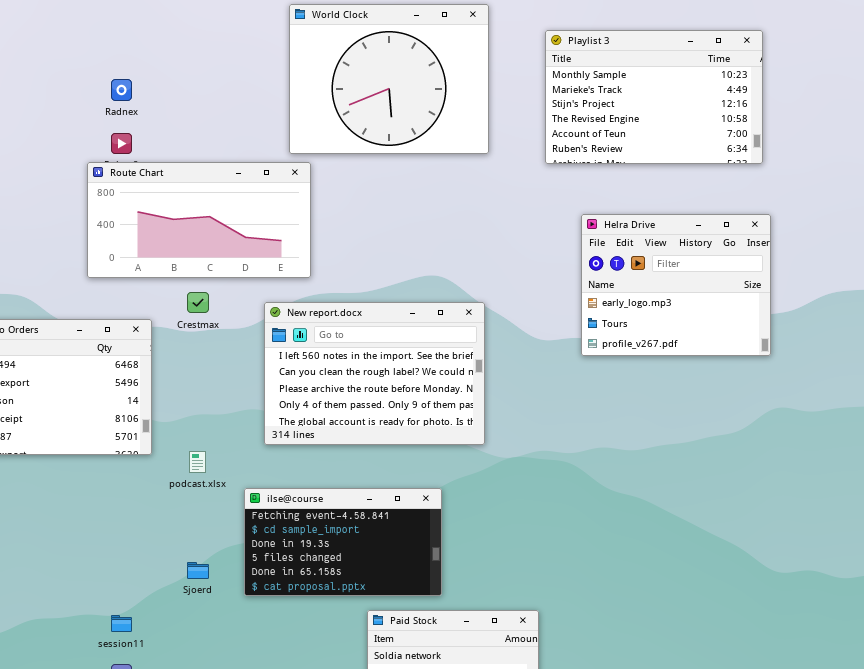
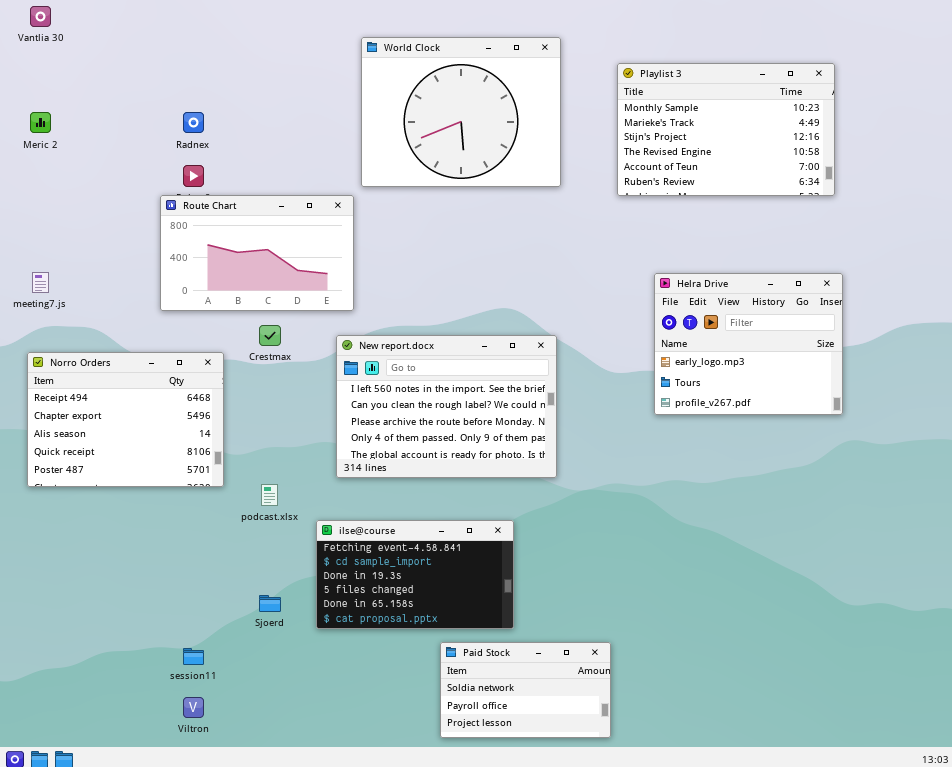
Route Chart: [87,162,311,278] -> [160,195,354,311], resized
Helra Drive: [581,214,771,356] -> [654,273,843,415], moved

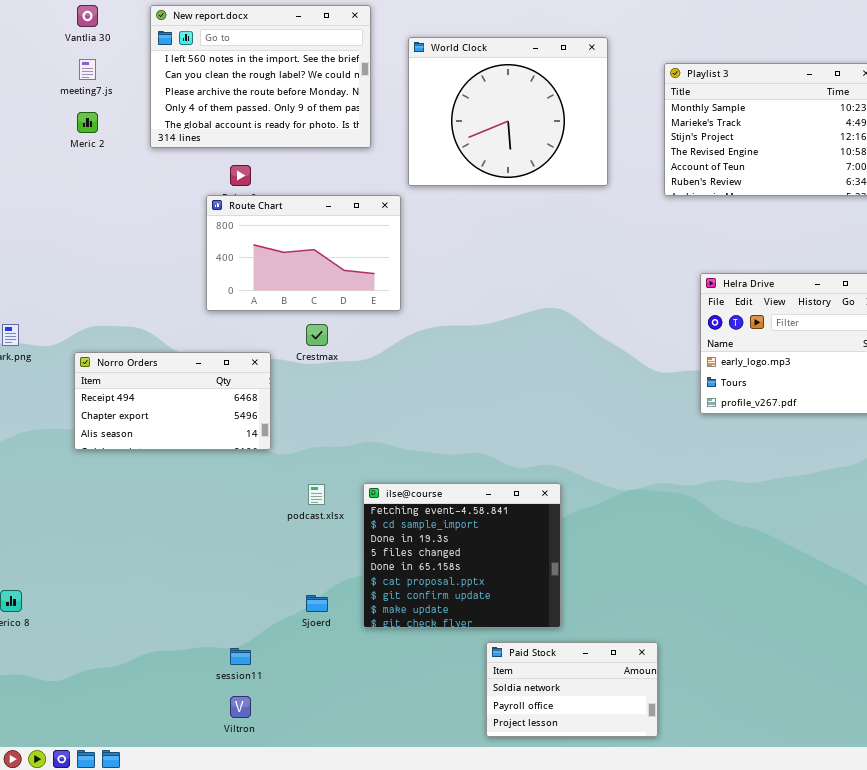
meeting7.js: [32,272,49,293] -> [79,59,96,80], moved
New report.docx: [336,335,557,478] -> [150,5,371,148], moved
Norro Orders: [27,352,224,487] -> [74,352,271,450], resized
ilse@course: [316,520,514,629] -> [363,483,561,628], resized

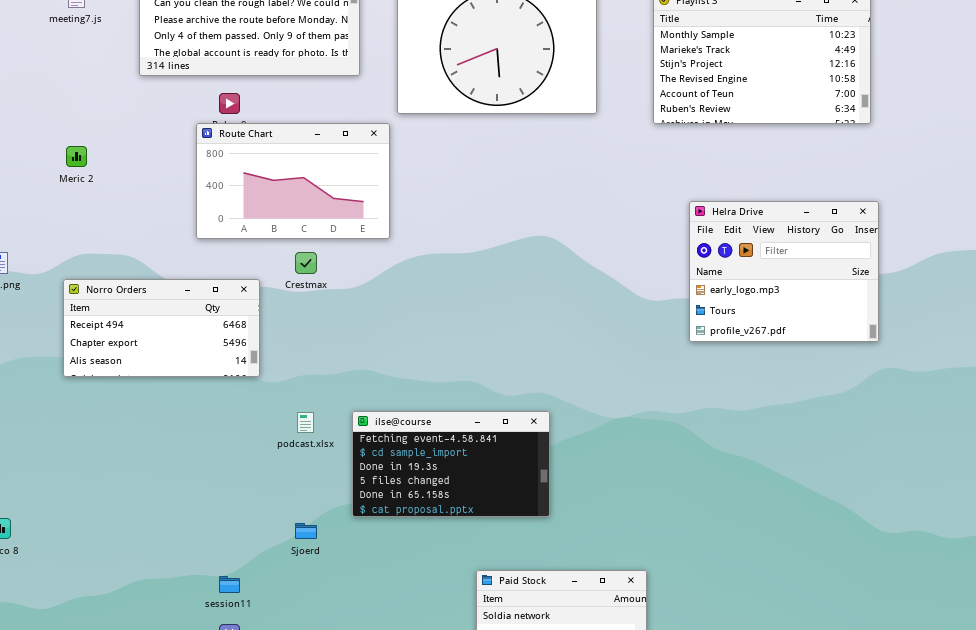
Meric 2: [77,112,98,133] -> [66,146,87,167], moved
ilse@course: [363,483,561,628] -> [352,411,550,517], resized

